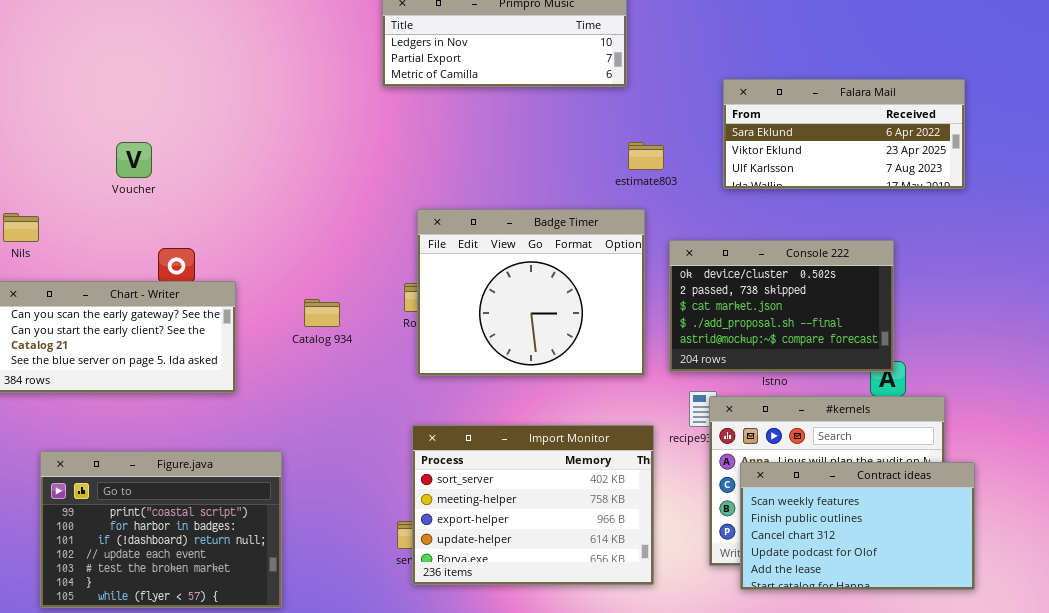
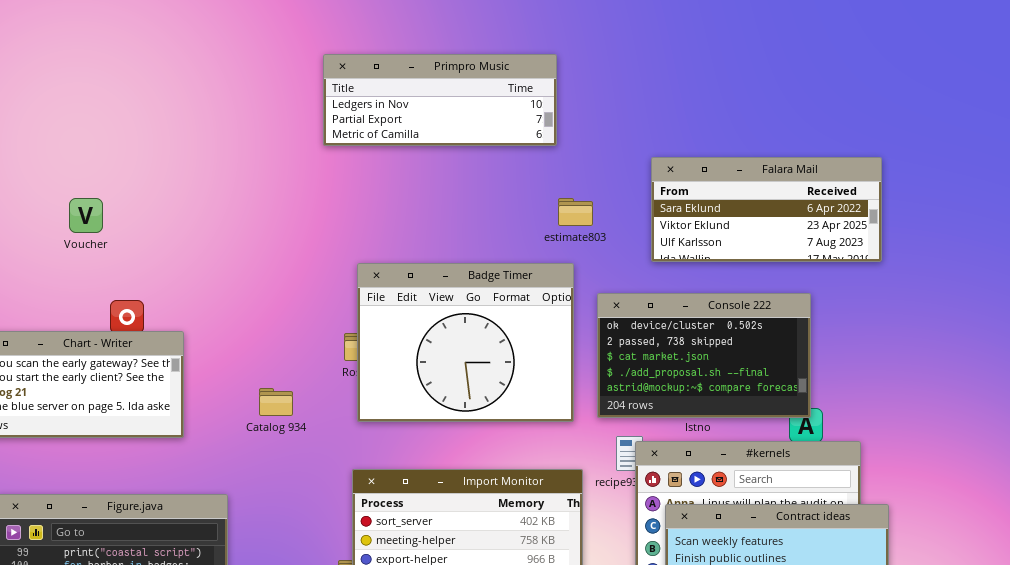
Falara Mail: [723,79,965,189] -> [651,157,882,262], moved
Catalog 934: [304,299,340,327] -> [259,388,293,416], moved

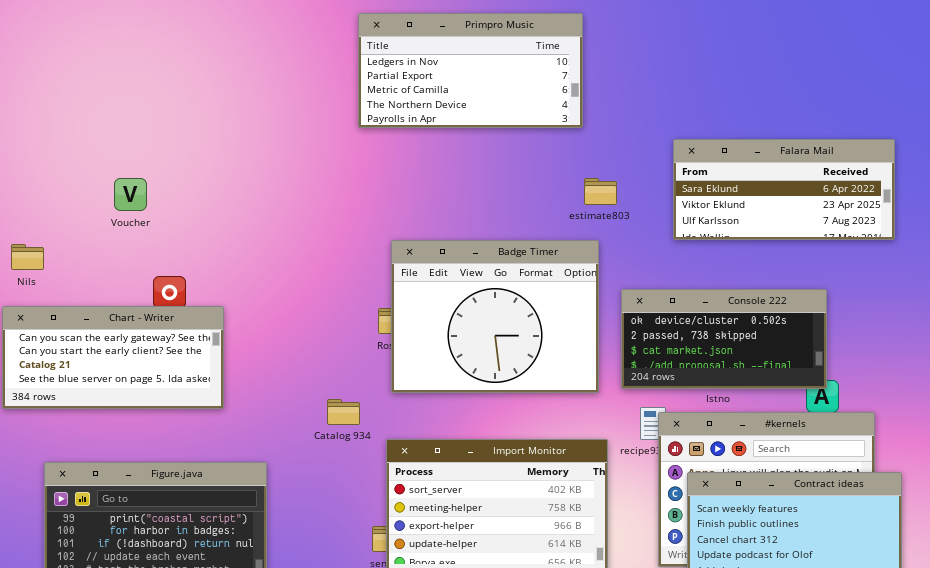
Primpro Music: [323,54,557,146] -> [358,13,583,128], resized
Console 222: [597,293,811,418] -> [621,289,827,389], resized
Catalog 934: [259,388,293,416] -> [327,399,360,425], moved

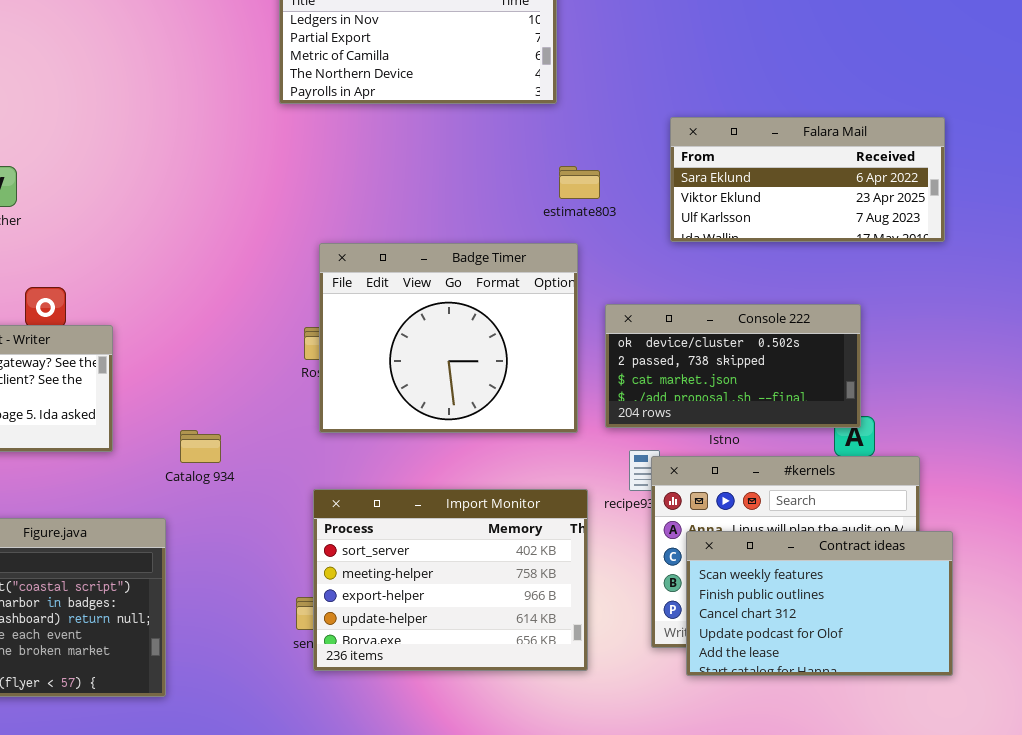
Catalog 934: [327,399,360,425] -> [180,430,221,463], moved

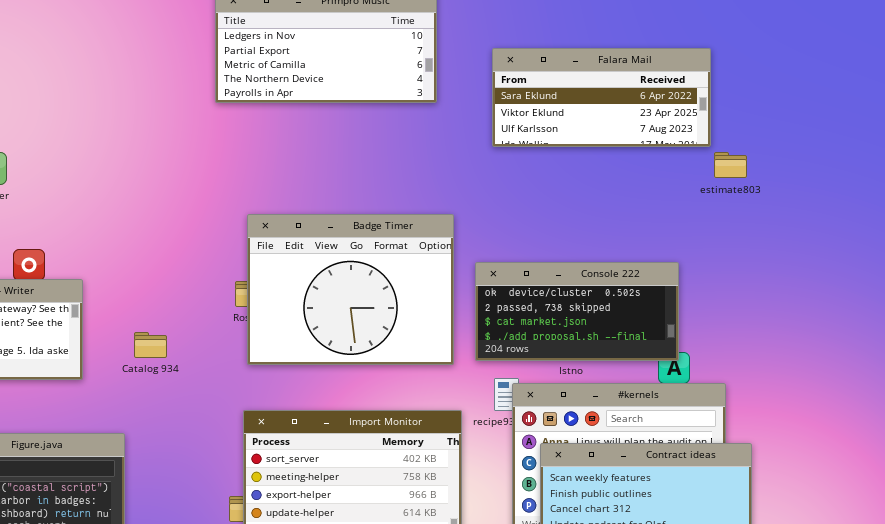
Falara Mail: [670,117,945,242] -> [492,48,711,147], moved
estimate803: [559,166,600,199] -> [714,152,747,178], moved
Catalog 934: [180,430,221,463] -> [134,332,167,358], moved

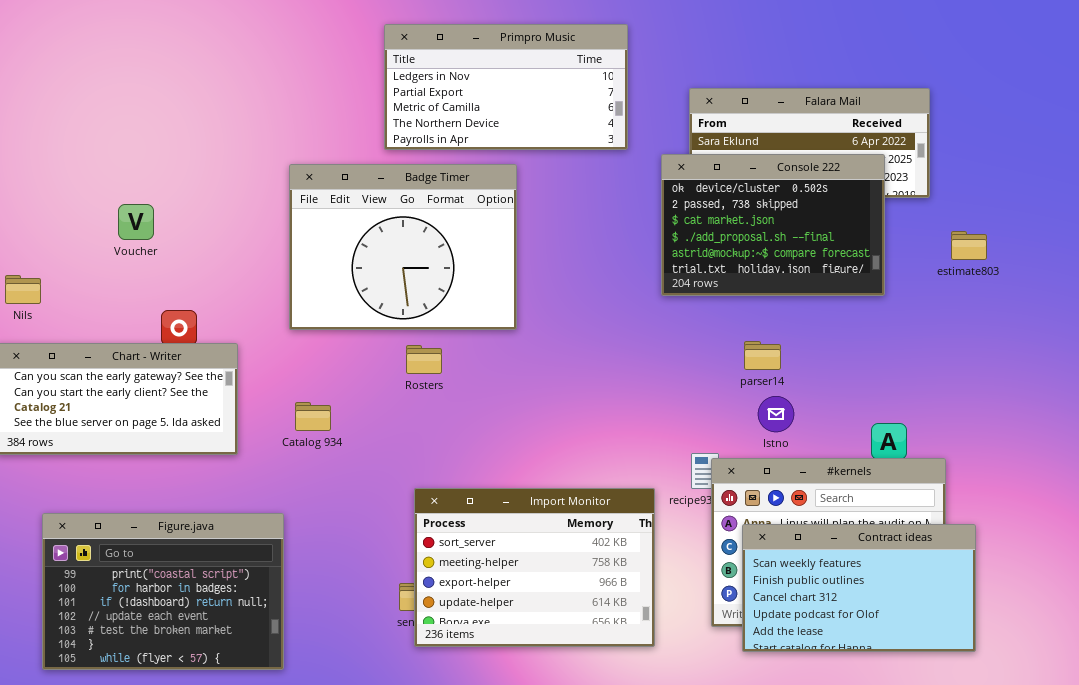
estimate803: [714,152,747,178] -> [951,231,987,260], moved
Badge Timer: [247,214,454,365] -> [289,164,517,330], moved
Console 222: [475,262,679,361] -> [661,154,885,296], moved, resized

